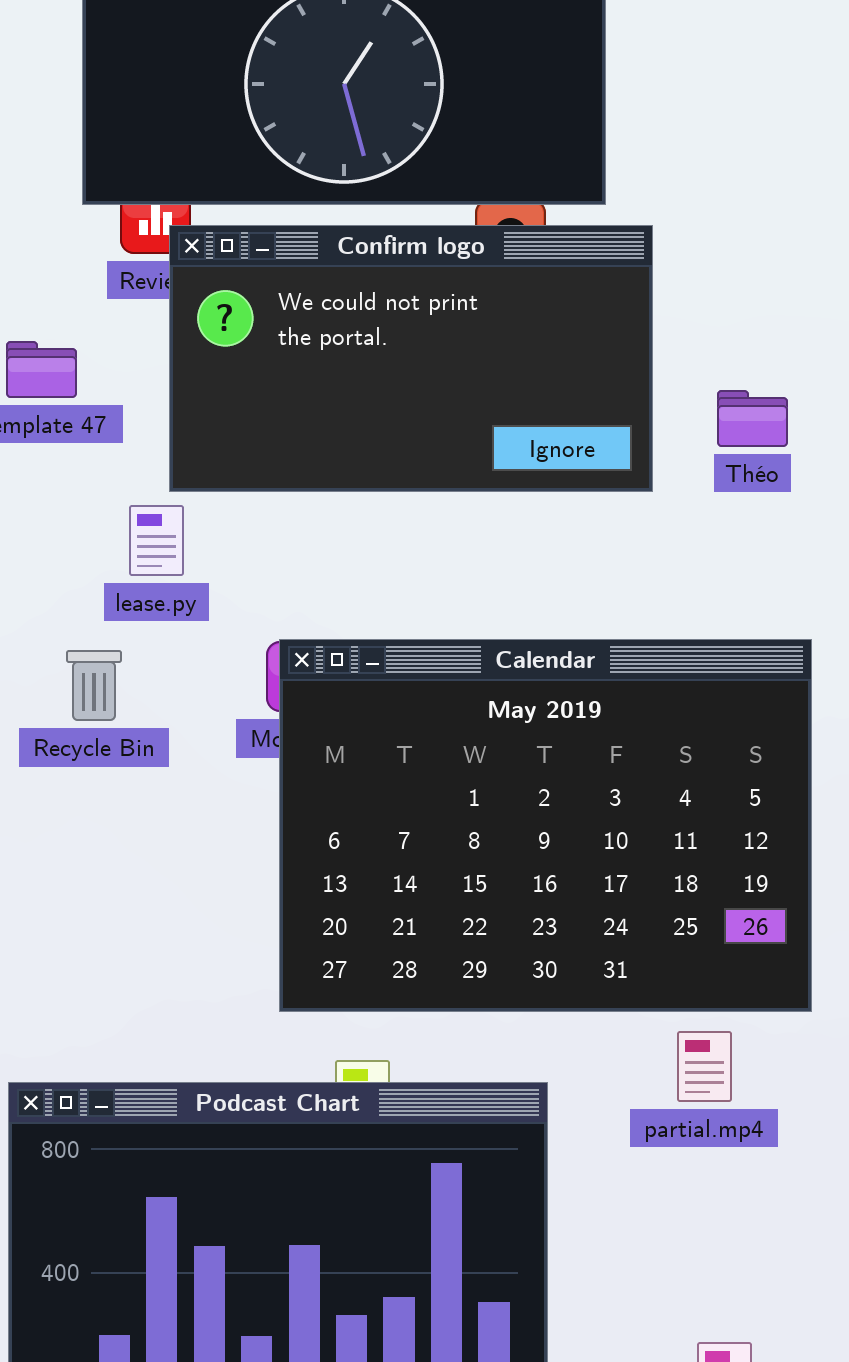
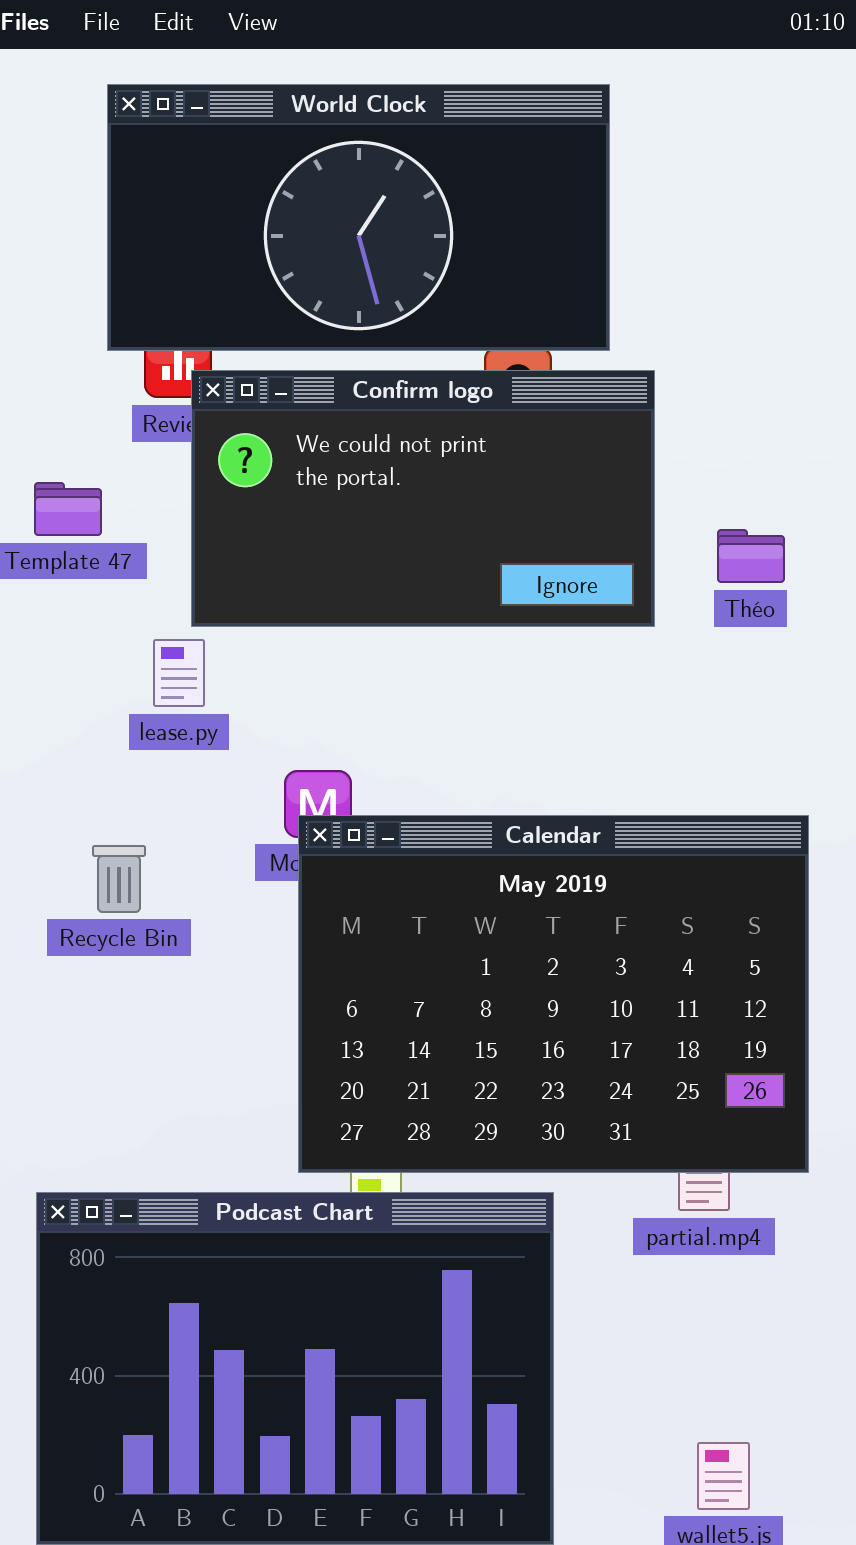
Calendar: [279,639,812,1012] -> [298,815,809,1173], moved
Recycle Bin: [66,650,122,721] -> [92,845,146,913], moved

